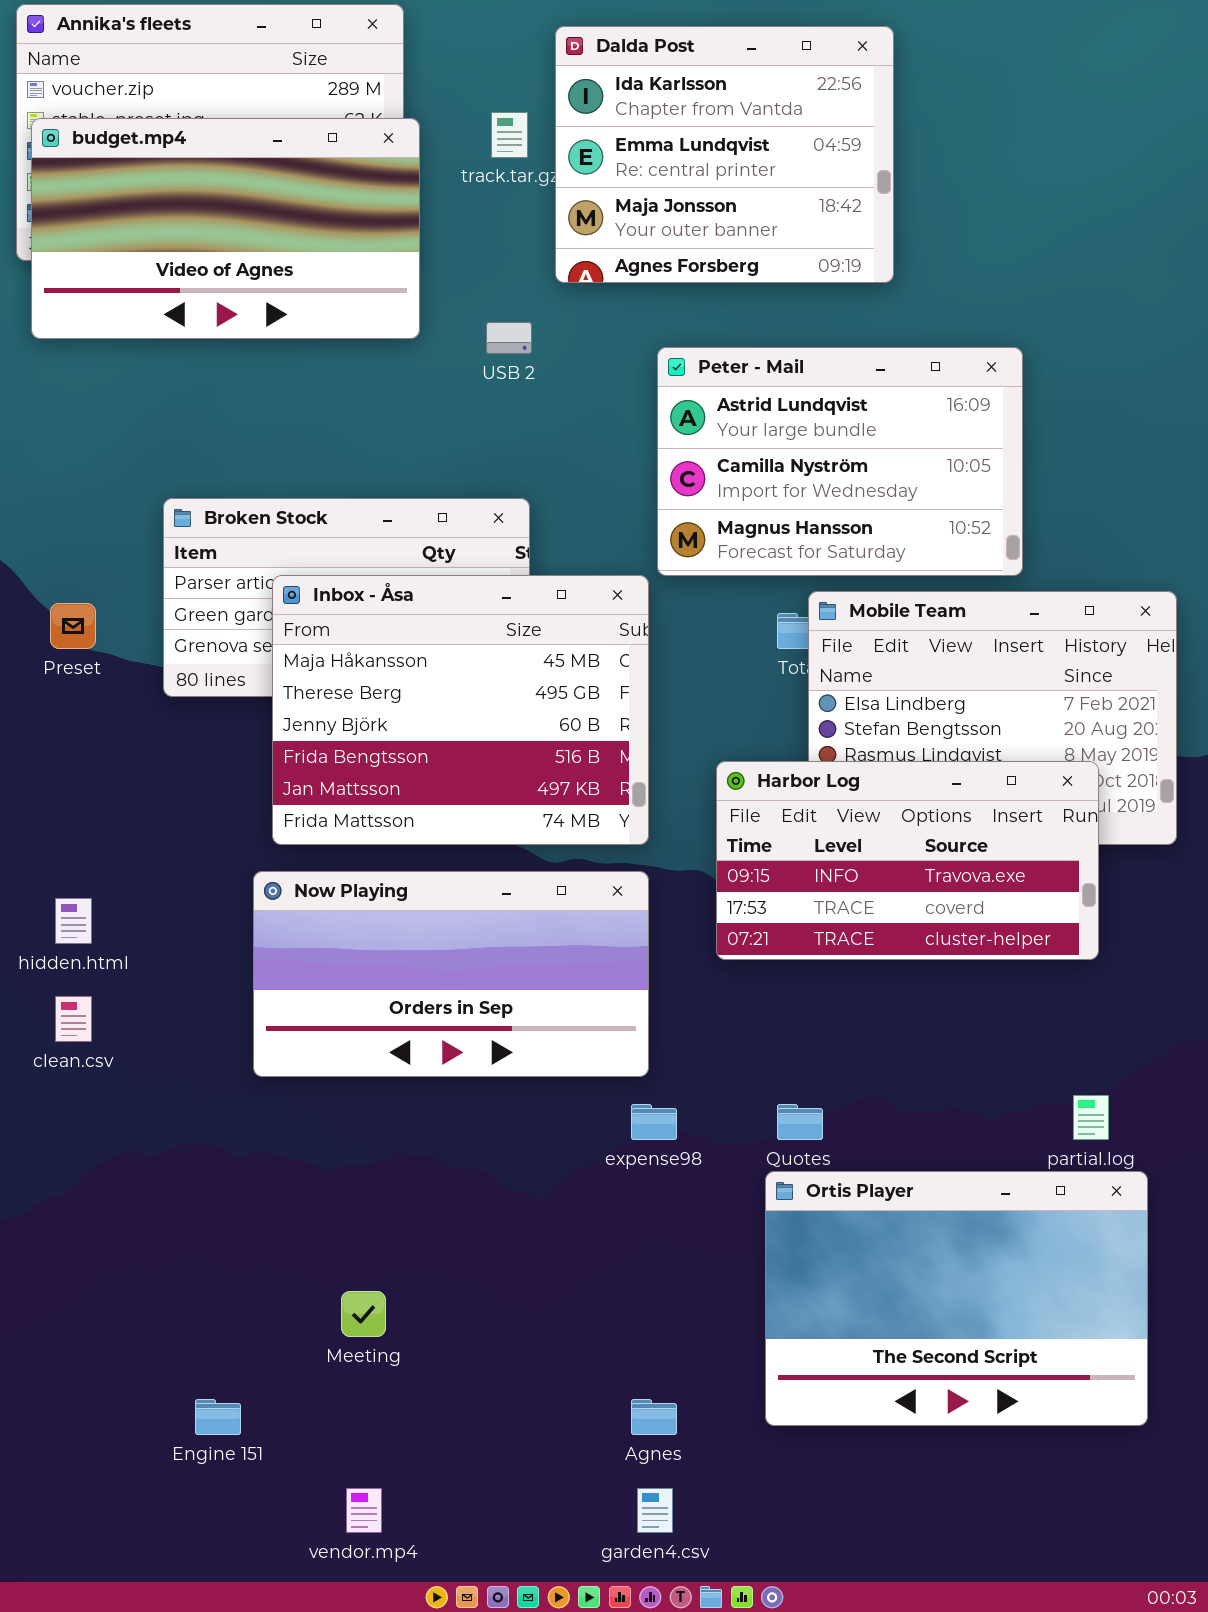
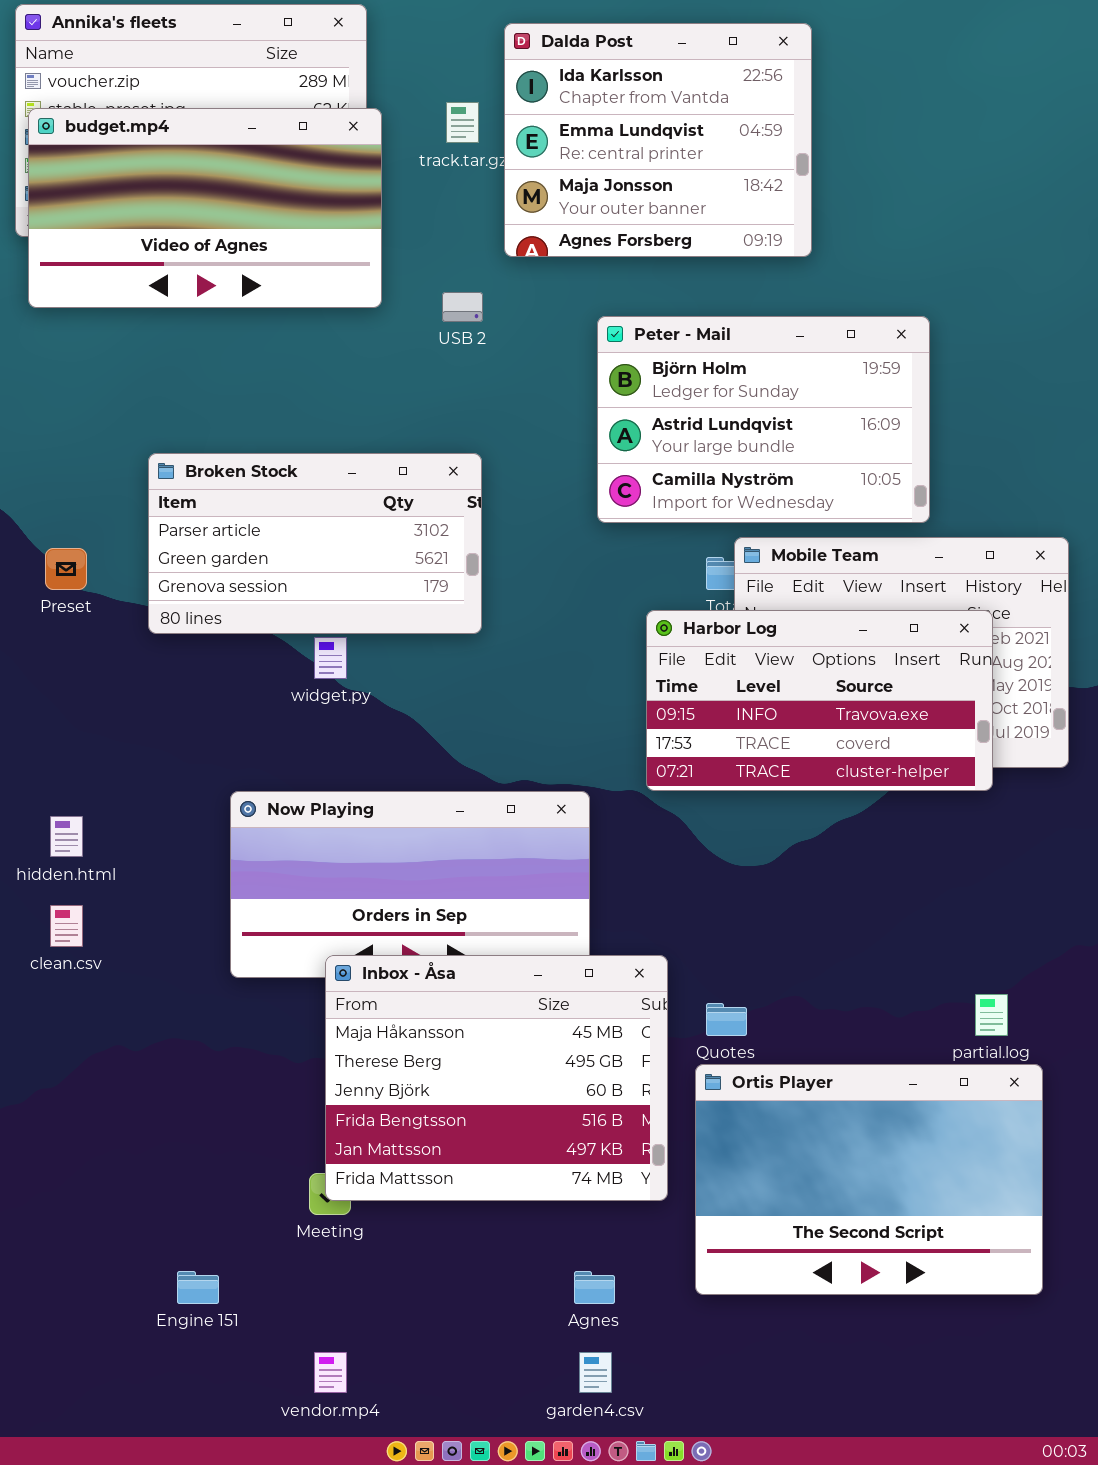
Peter - Mail: [657,347,1023,576] -> [597,316,930,523], scrolled up 1 row
Inbox - Åsa: [272,575,649,845] -> [325,955,668,1201], moved
Harbor Log: [716,761,1099,960] -> [646,610,993,791], moved

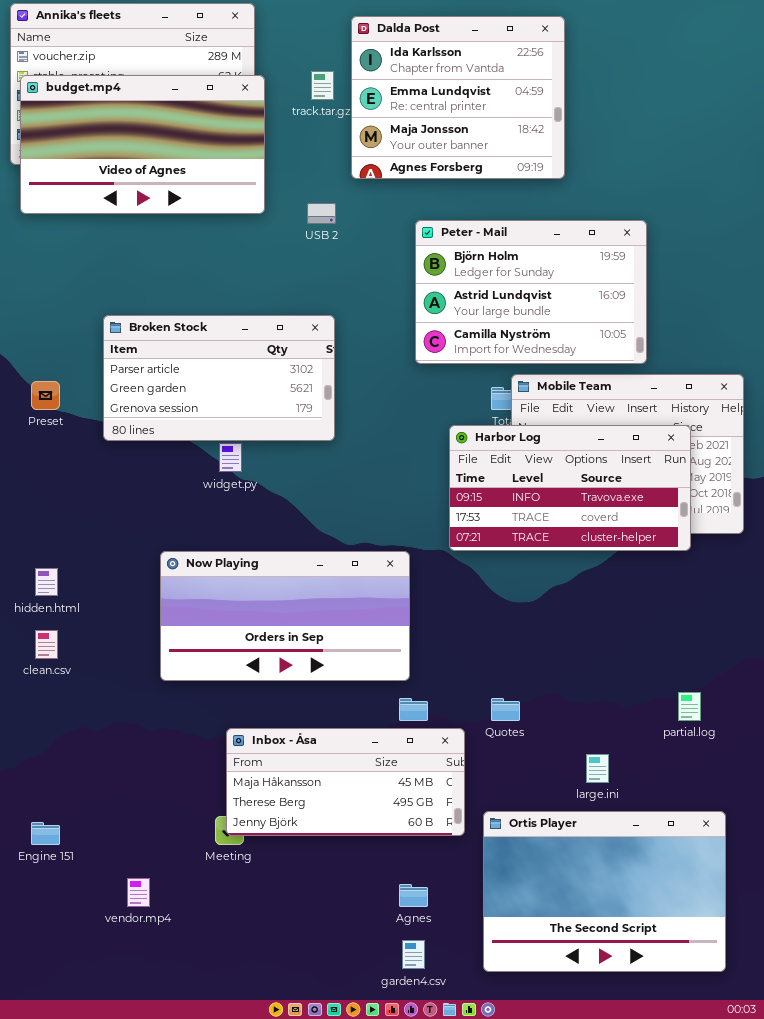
Inbox - Åsa: [325,955,668,1201] -> [226,728,465,836], resized
Ortis Player: [695,1064,1043,1295] -> [483,811,726,972], moved
Engine 151: [177,1271,219,1304] -> [31,822,60,845], moved
vendor.mp4: [314,1352,347,1393] -> [127,878,150,907], moved

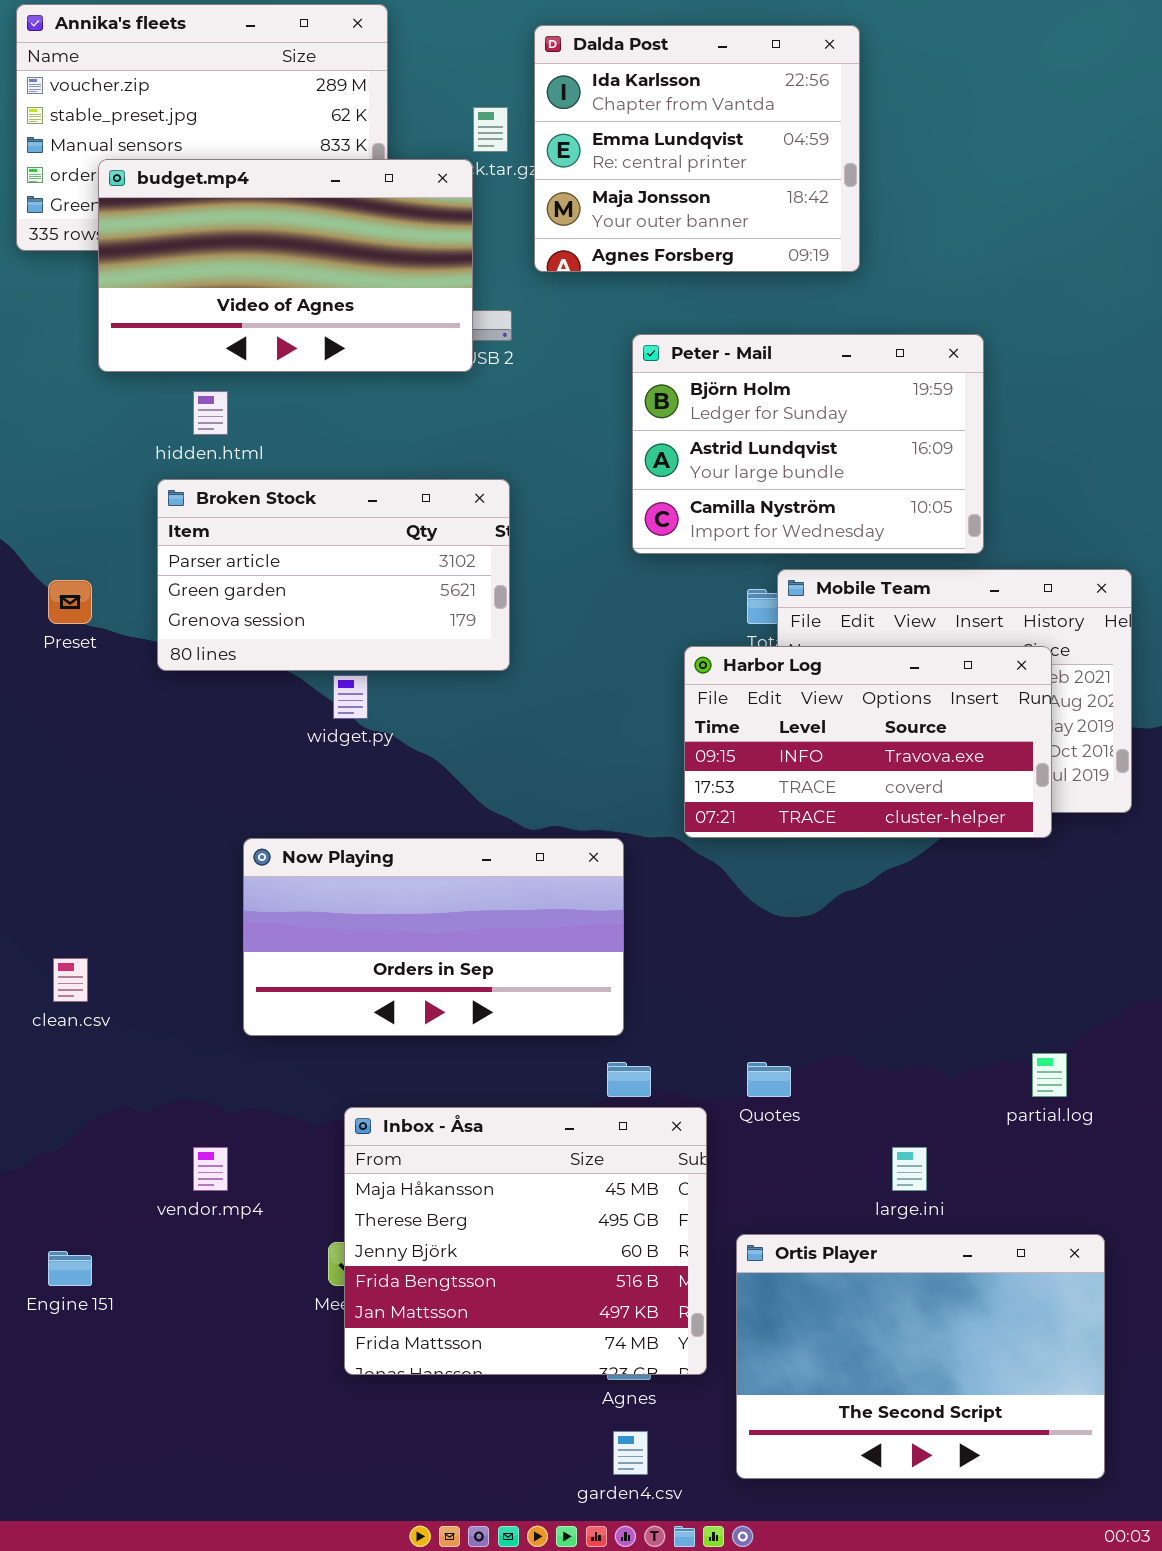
budget.mp4: [20,75,265,214] -> [98,159,473,372], moved
hidden.html: [35,568,58,596] -> [193,391,228,435], moved
Inbox - Åsa: [226,728,465,836] -> [344,1107,707,1375], resized
vendor.mp4: [127,878,150,907] -> [193,1147,228,1191], moved

